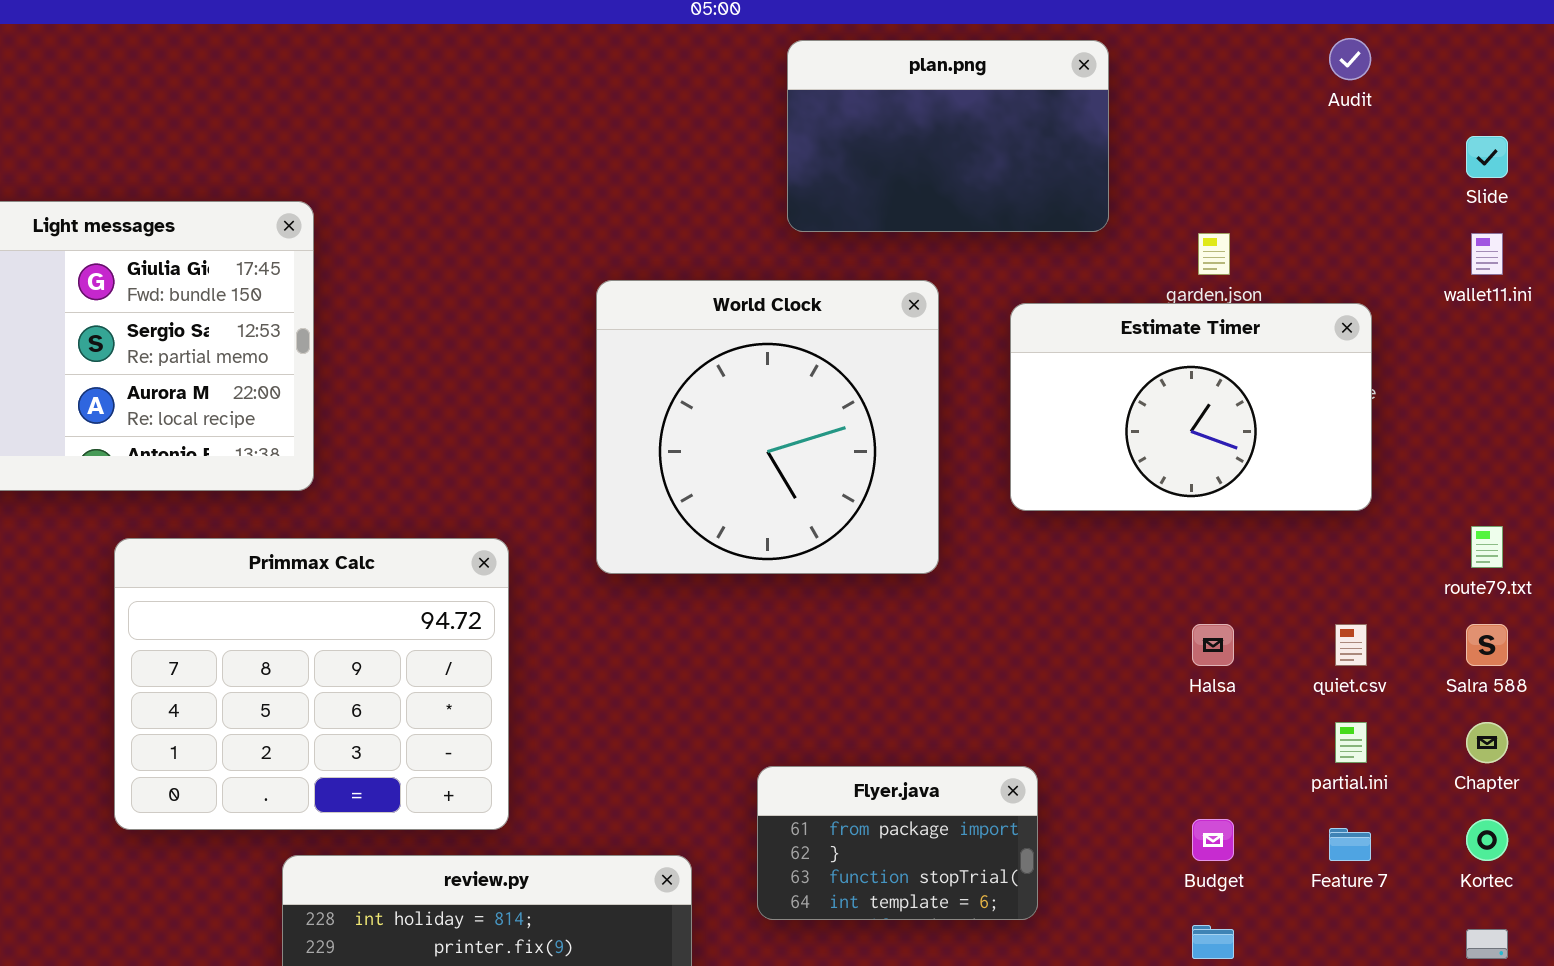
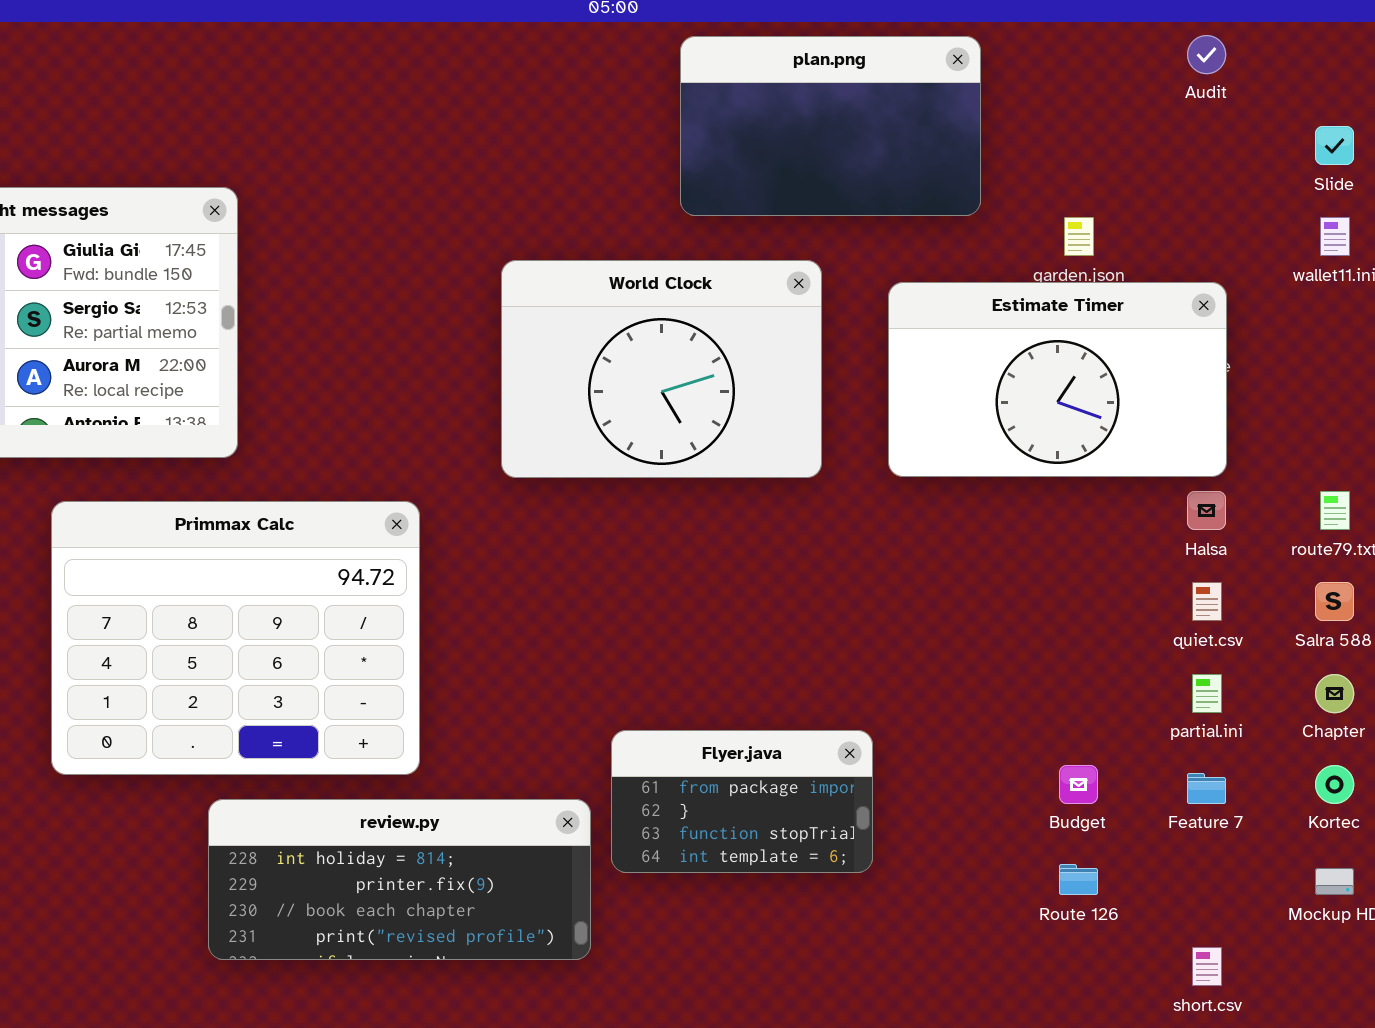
World Clock: [596,280,939,574] -> [501,260,822,478], resized
Halsa: [1192,624,1234,666] -> [1187,491,1226,530], moved
Flyer.java: [757,766,1038,920] -> [611,730,873,873], moved

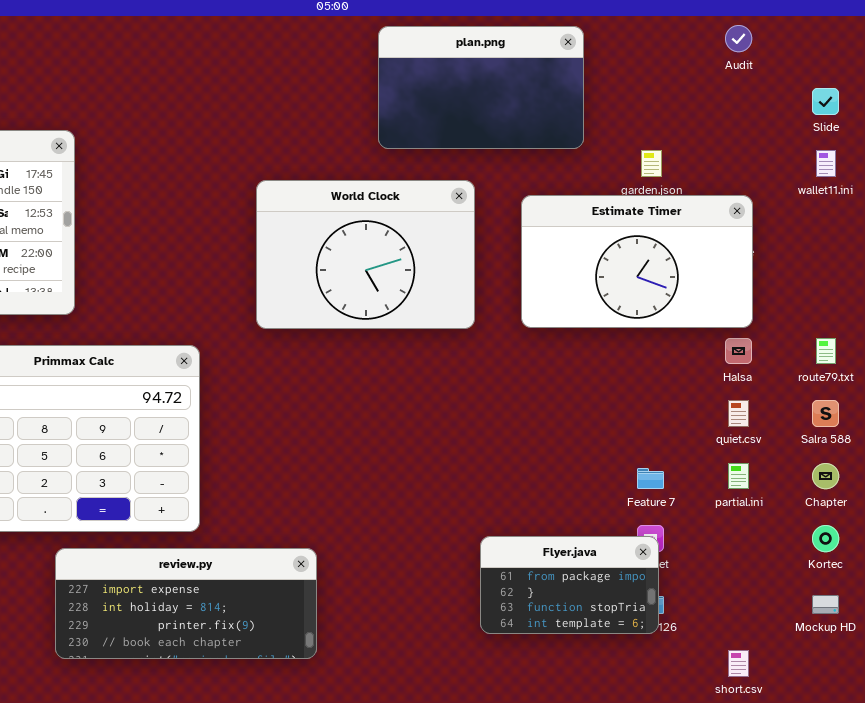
Flyer.java: [611,730,873,873] -> [480,536,659,634], moved
Feature 7: [1187,773,1226,804] -> [637,468,664,489], moved
review.py: [208,799,591,960] -> [55,548,317,659], scrolled up 1 row

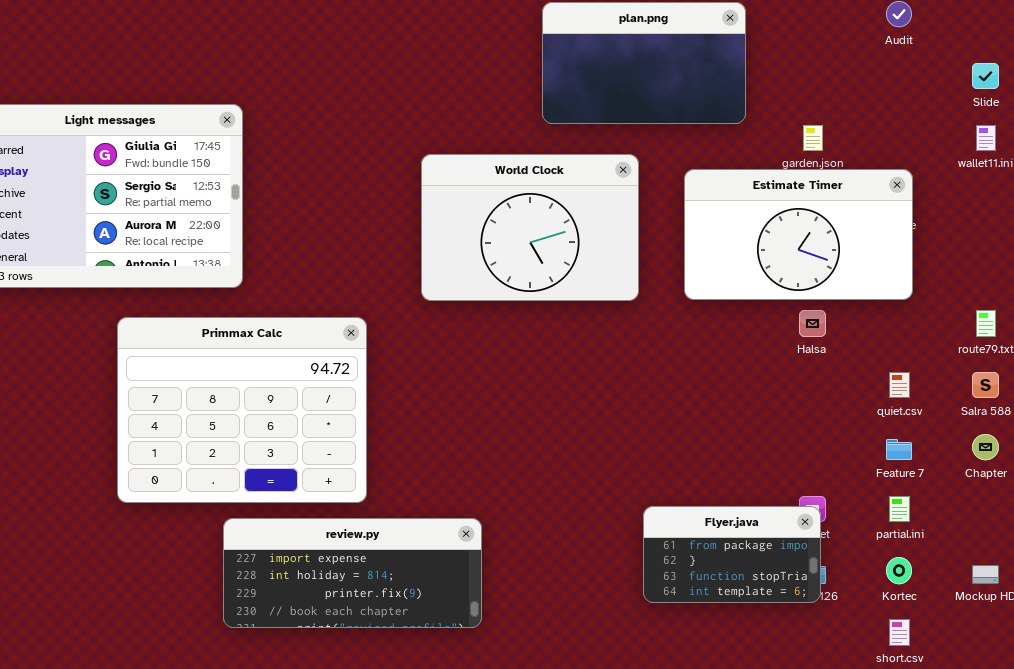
Halsa: [725,338,752,364] -> [799,310,826,337], moved
partial.ini: [728,463,749,489] -> [889,496,910,522], moved
Feature 7: [637,468,664,489] -> [886,439,912,460], moved
Kortec: [812,525,839,552] -> [886,557,912,584], moved

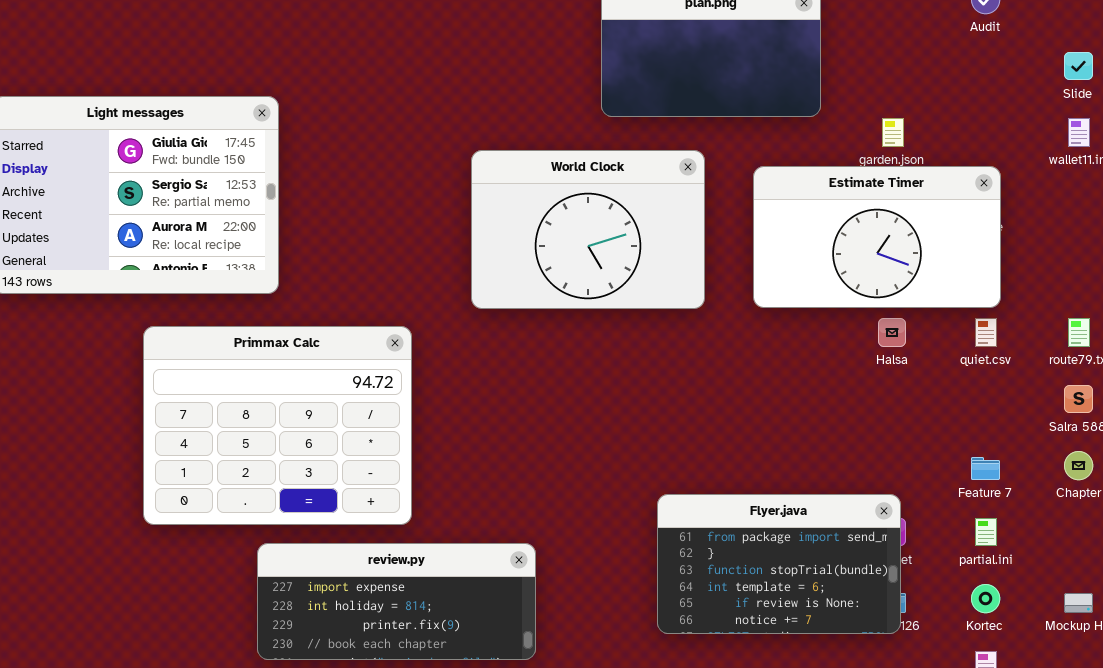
quiet.csv: [889,372,910,398] -> [975,318,997,347], moved
Flyer.java: [643,506,821,603] -> [657,494,901,634], resized

